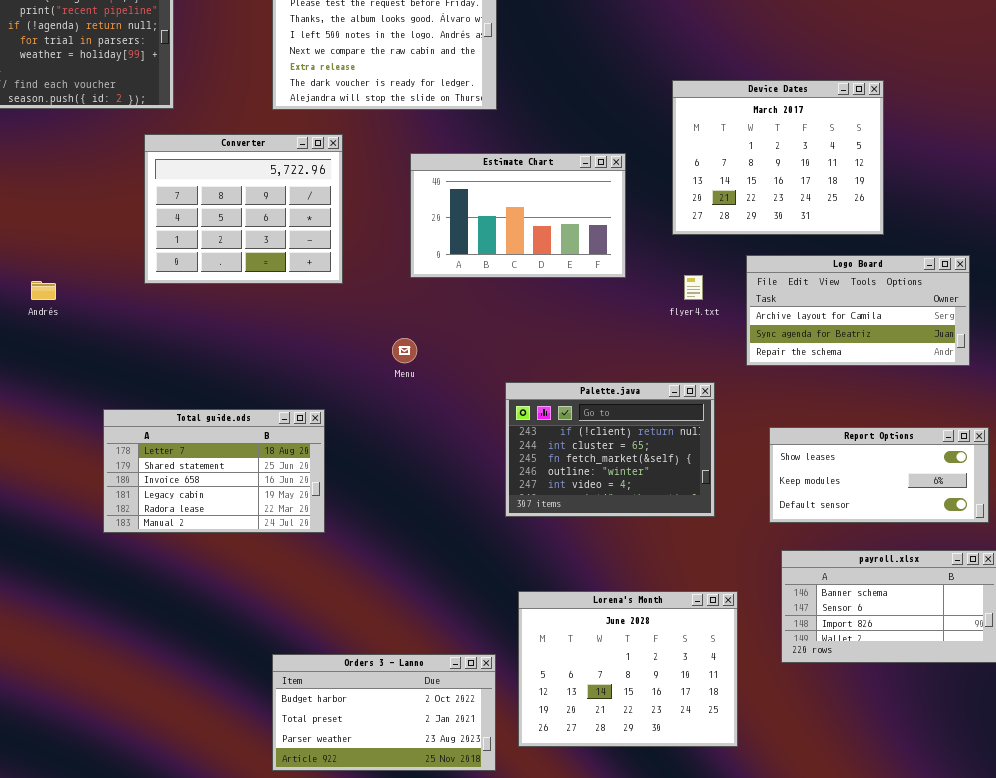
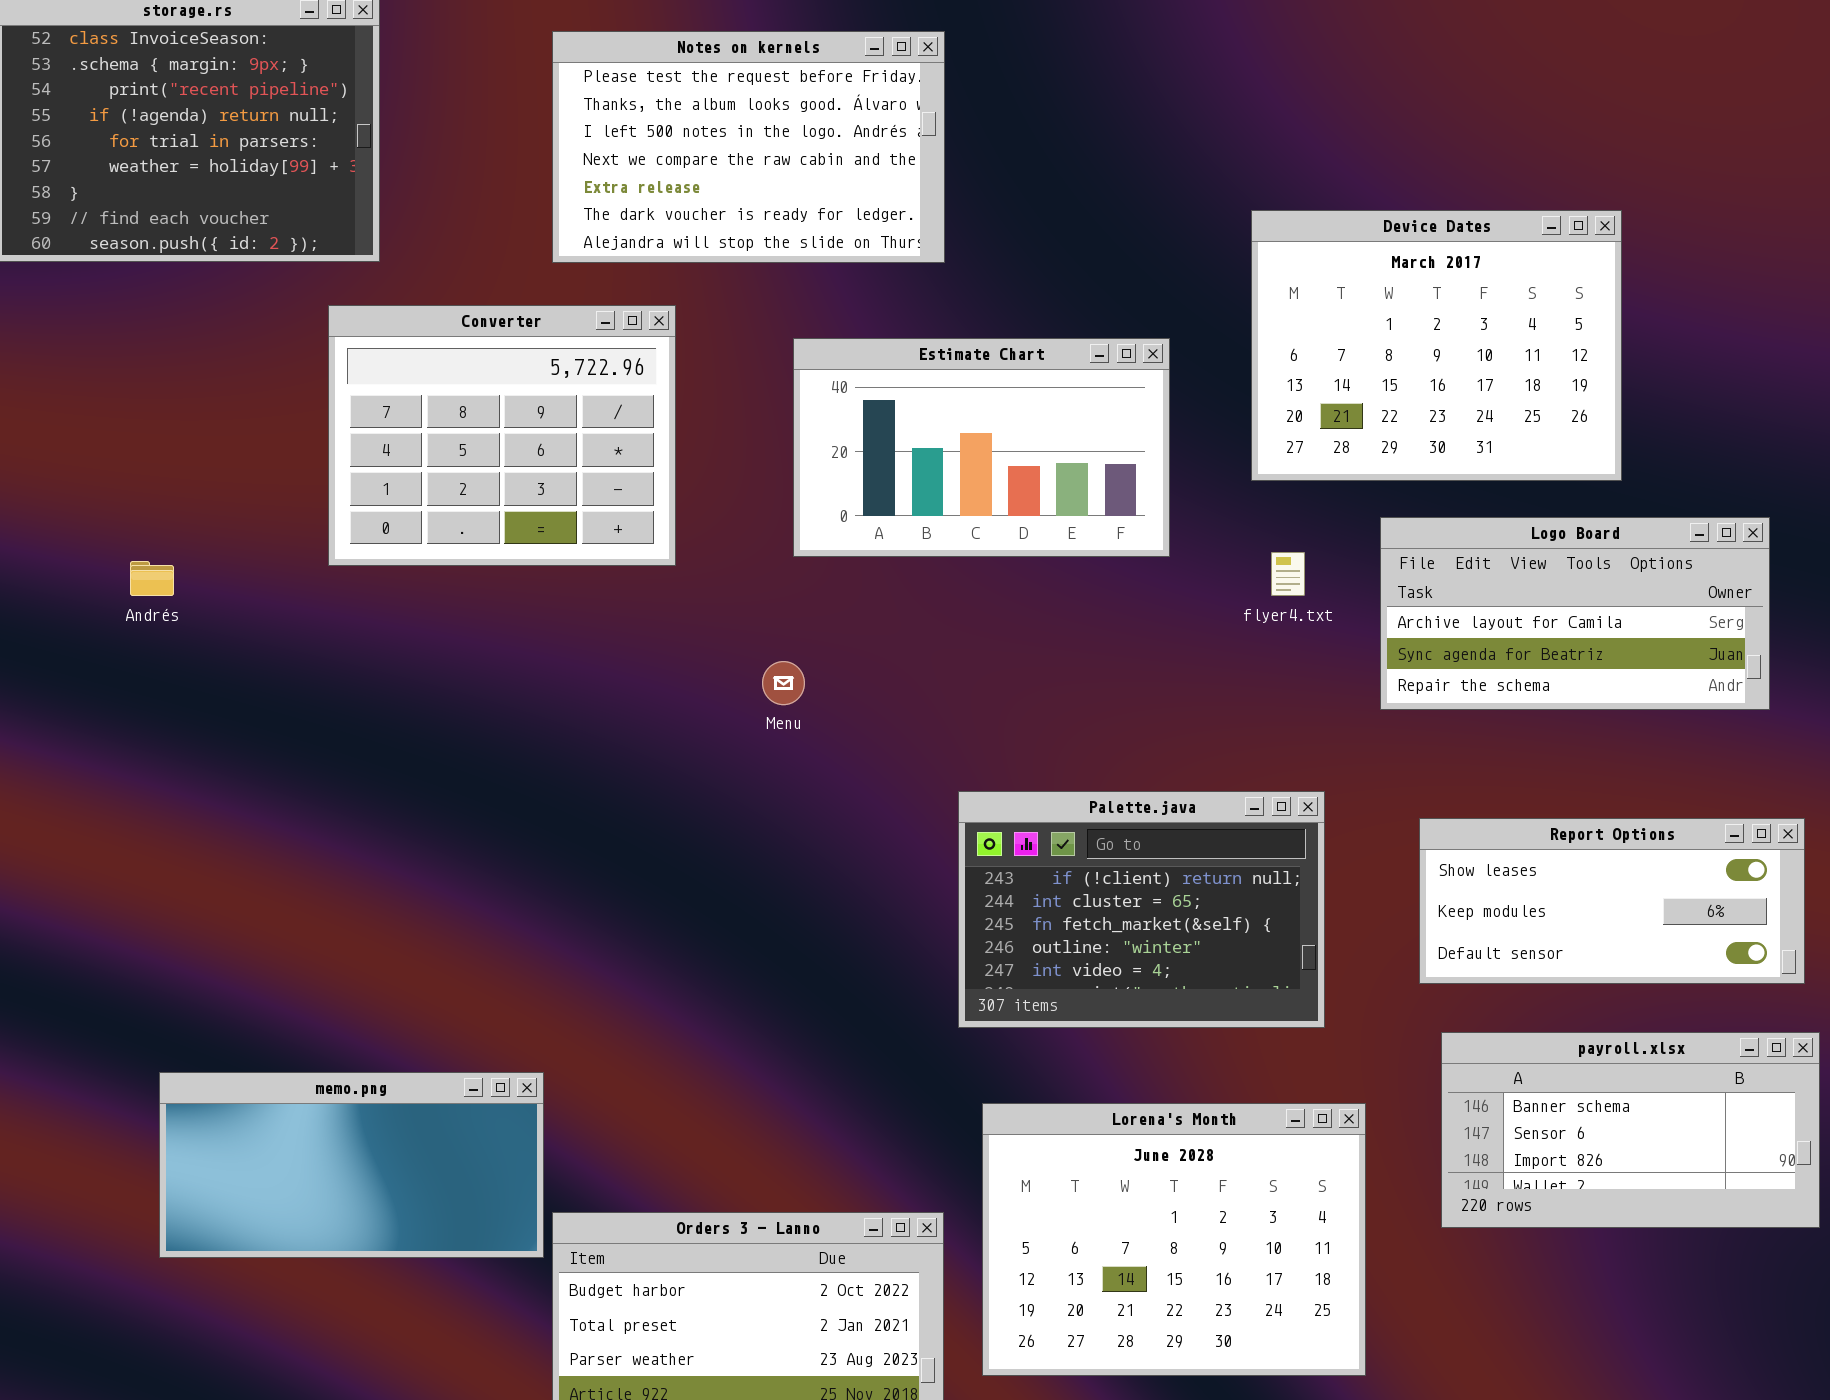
Palette.java: [505,382,715,517] -> [958,791,1325,1028], moved
Total guide.ods: [103,409,325,533] -> none, closed
memo.png: none -> [159,1072,544,1258], opened

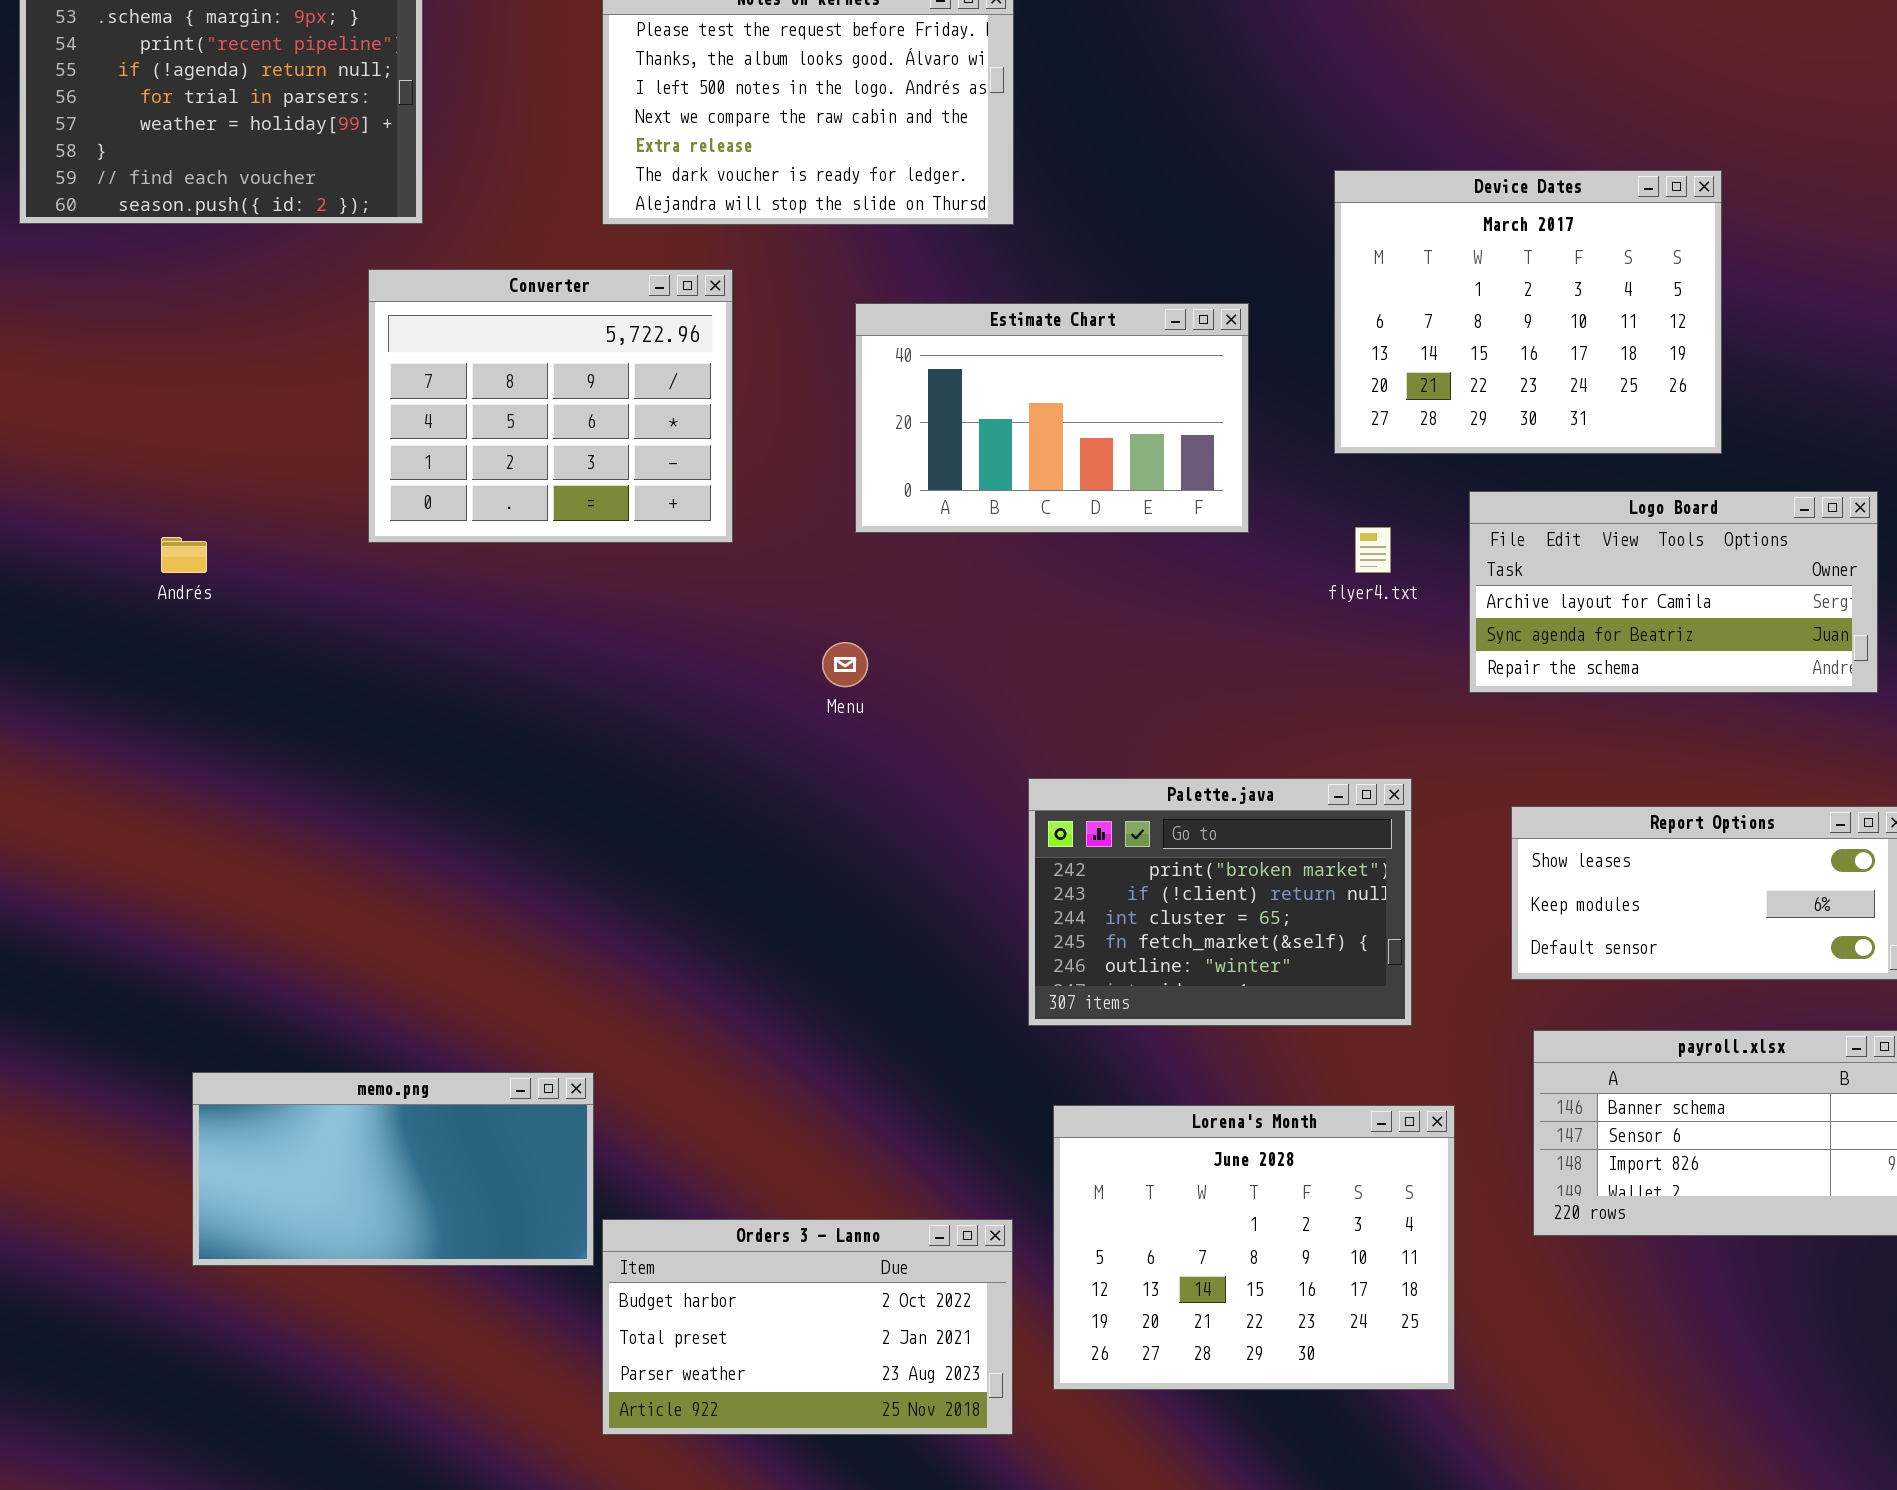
Palette.java: [958,791,1325,1028] -> [1028,778,1412,1026], scrolled up 1 row

